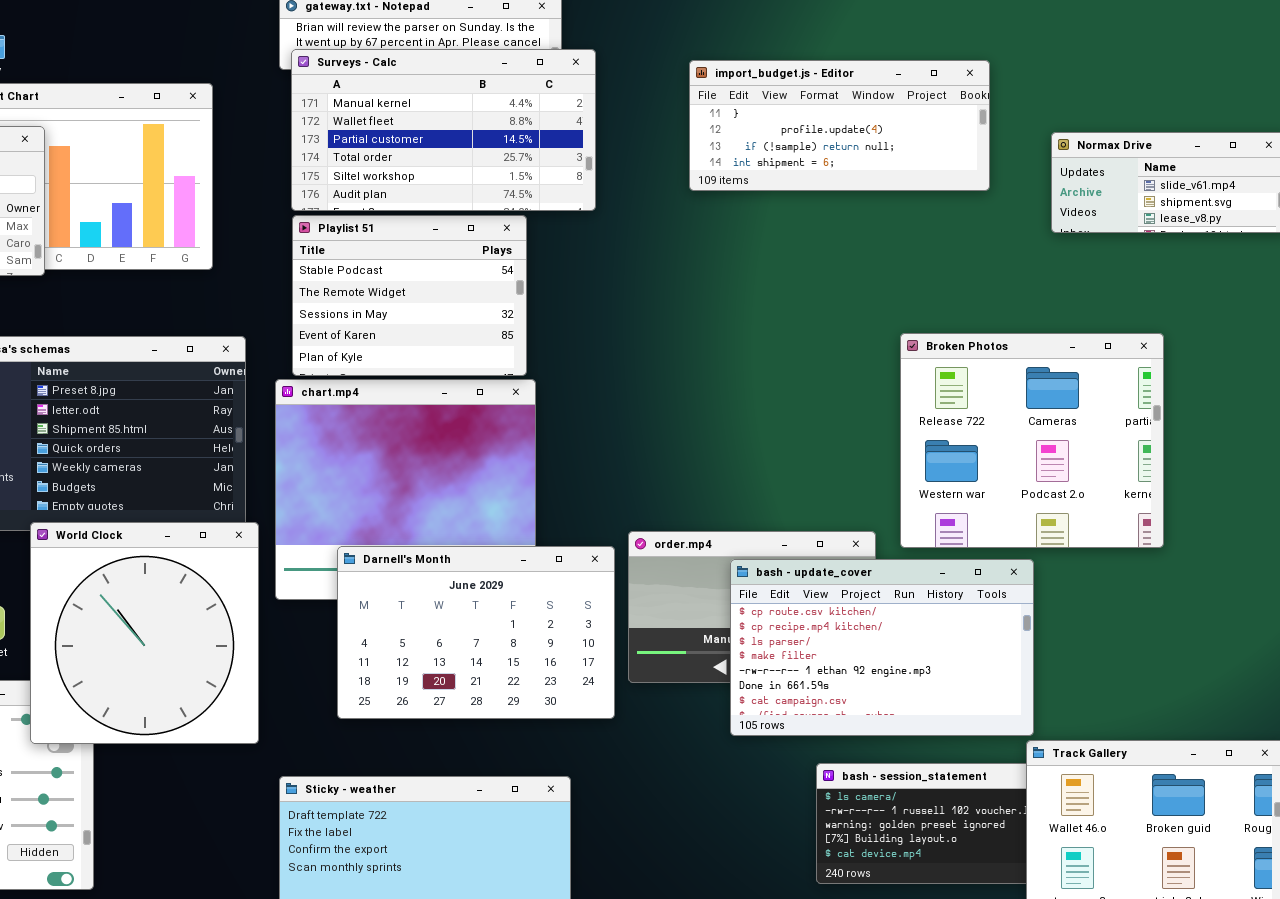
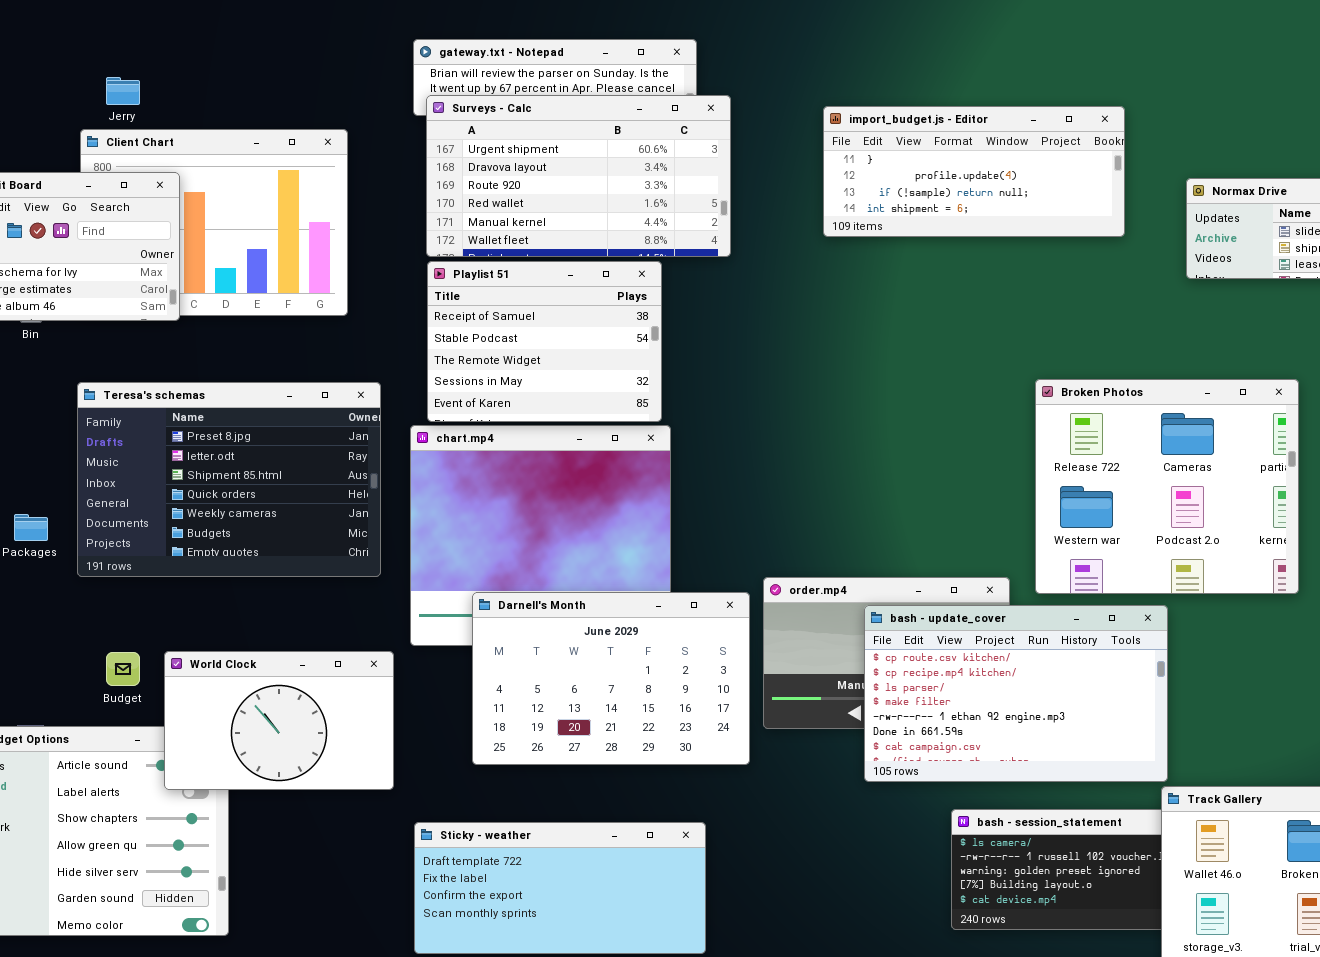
Surveys - Calc: [291,49,596,211] -> [426,95,731,257], scrolled up 4 rows
Playlist 51: [292,215,527,376] -> [427,261,662,422], scrolled up 1 row
World Clock: [30,522,259,744] -> [164,651,394,790], resized

